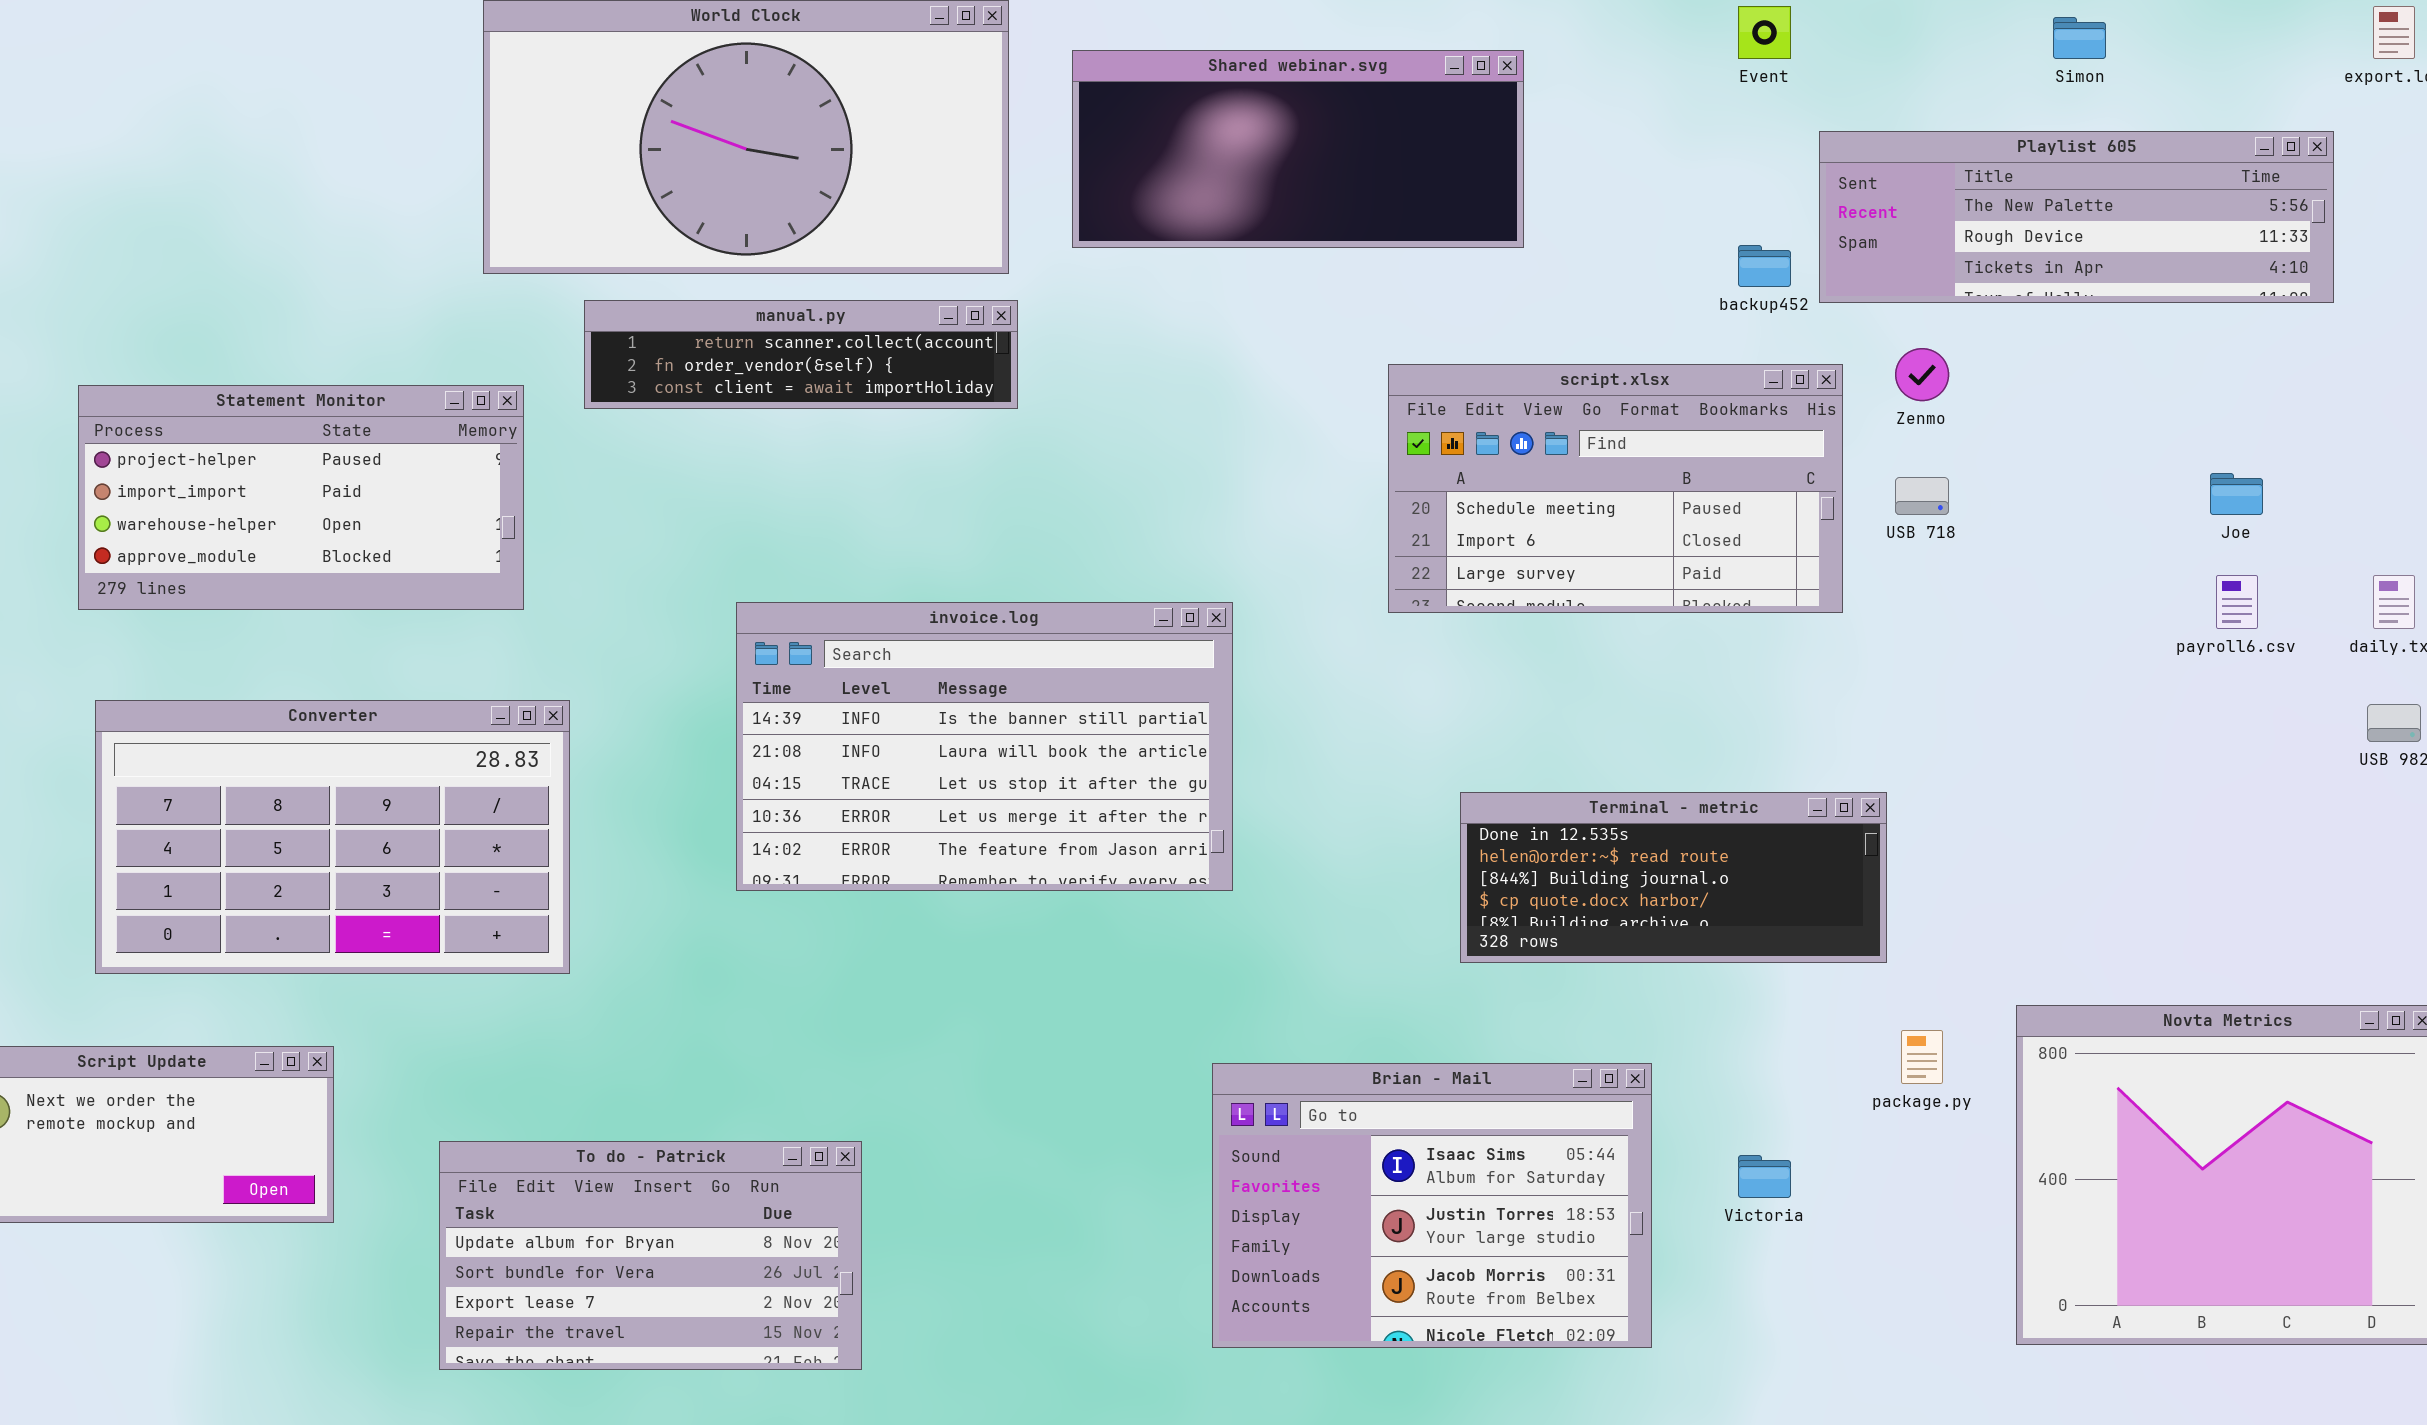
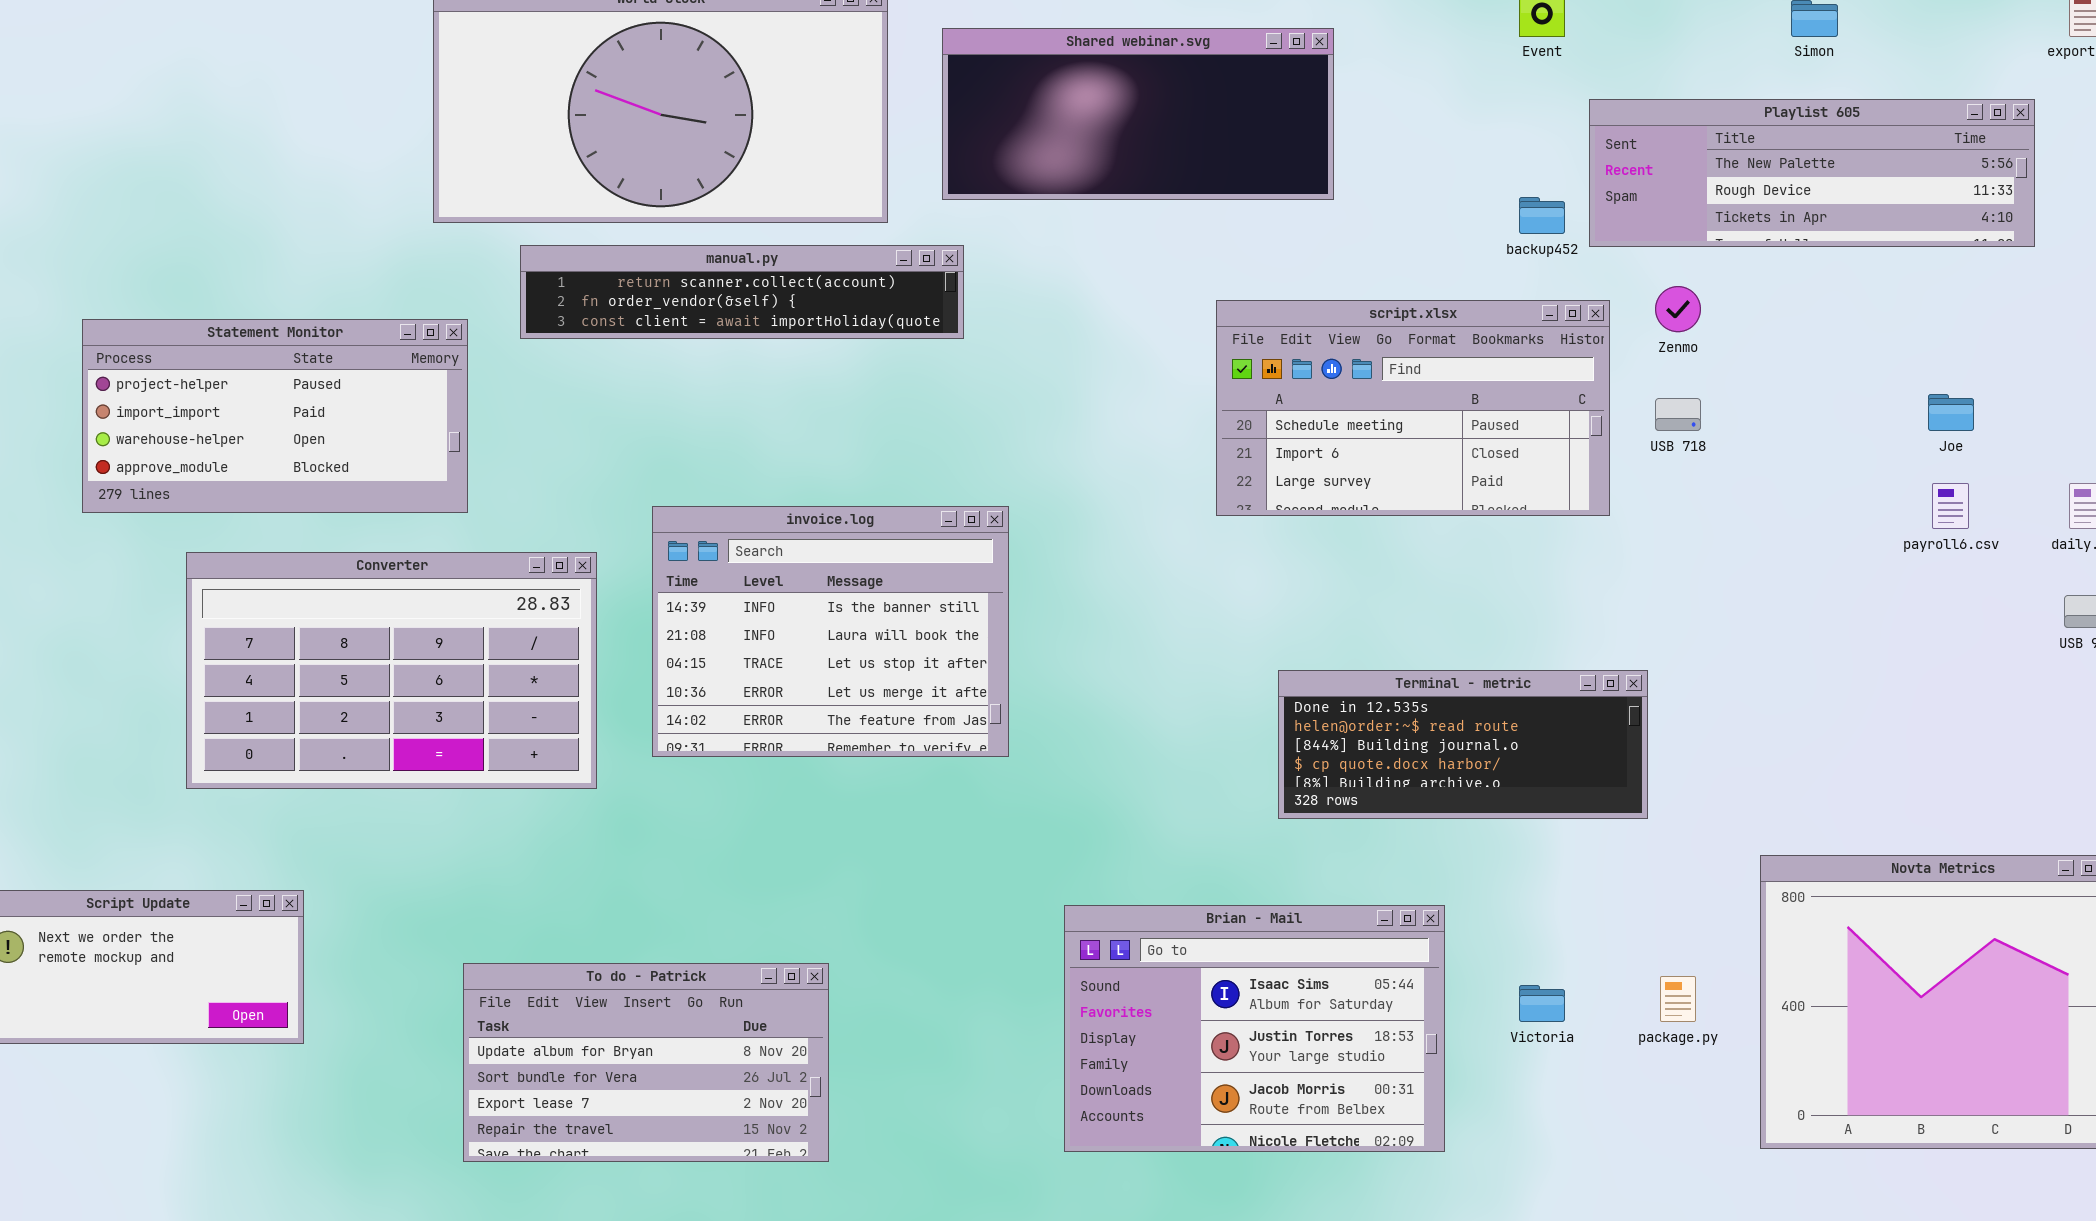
manual.py: [584,300,1018,409] -> [520,245,964,339], resized
invoice.log: [736,602,1233,891] -> [652,506,1009,757], resized
Converter: [95,700,570,974] -> [186,552,597,789], moved
package.py: [1901,1030,1943,1084] -> [1660,976,1696,1022], moved
To do - Patrick: [439,1141,862,1370] -> [463,963,829,1162], moved

